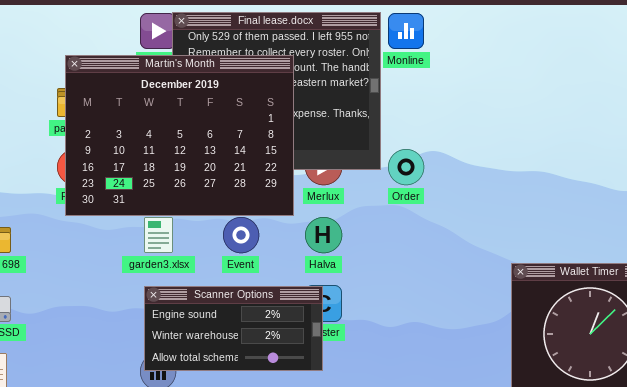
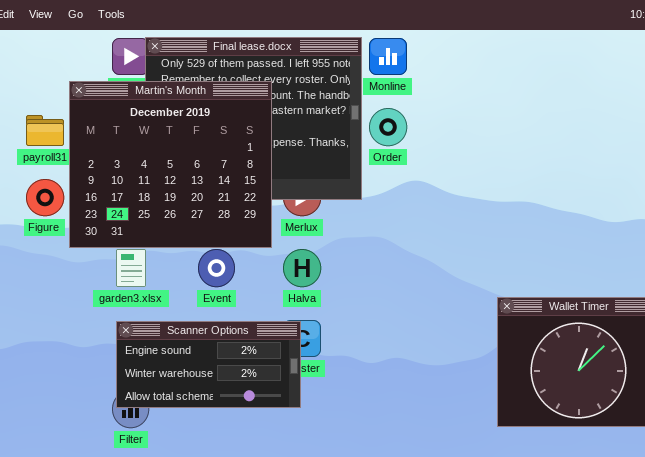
Martin's Month: [65,55,294,216] -> [69,81,272,248], resized
Order: [388,149,424,185] -> [369,108,407,146], moved

